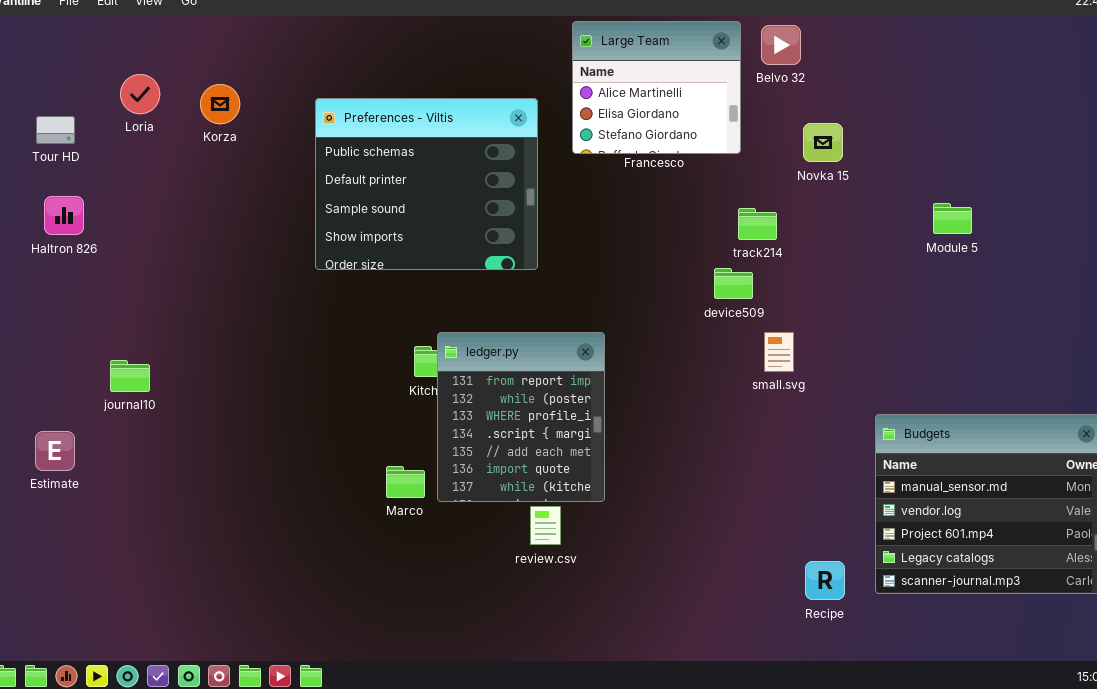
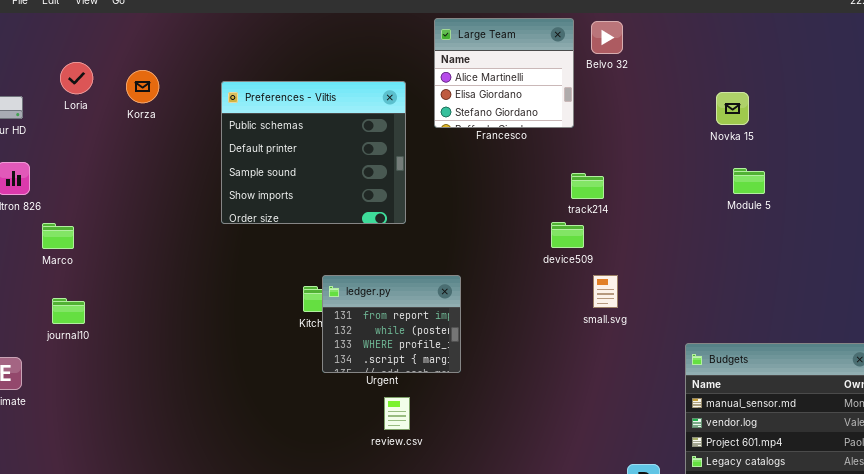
Novka 15: [803,123,843,162] -> [716,92,749,125], moved
ledger.py: [437,332,605,502] -> [322,275,461,373], resized
Marco: [386,466,425,498] -> [42,223,74,249], moved
review.csv: [530,506,561,545] -> [384,397,410,430], moved

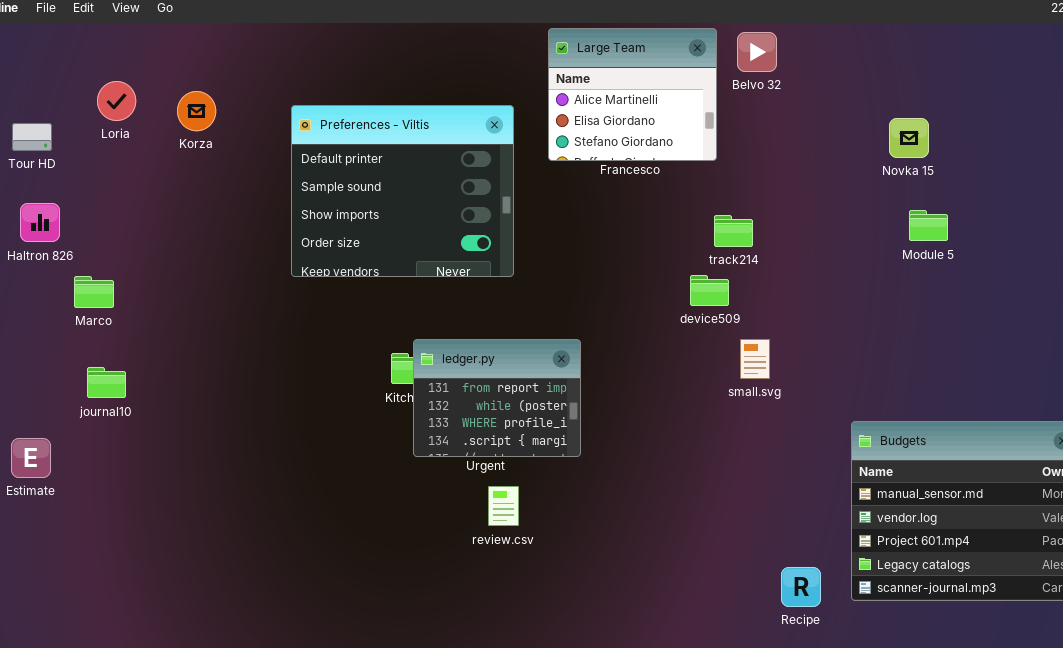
Preferences - Viltis: [221,81,406,224] -> [291,105,514,277], scrolled down 1 row

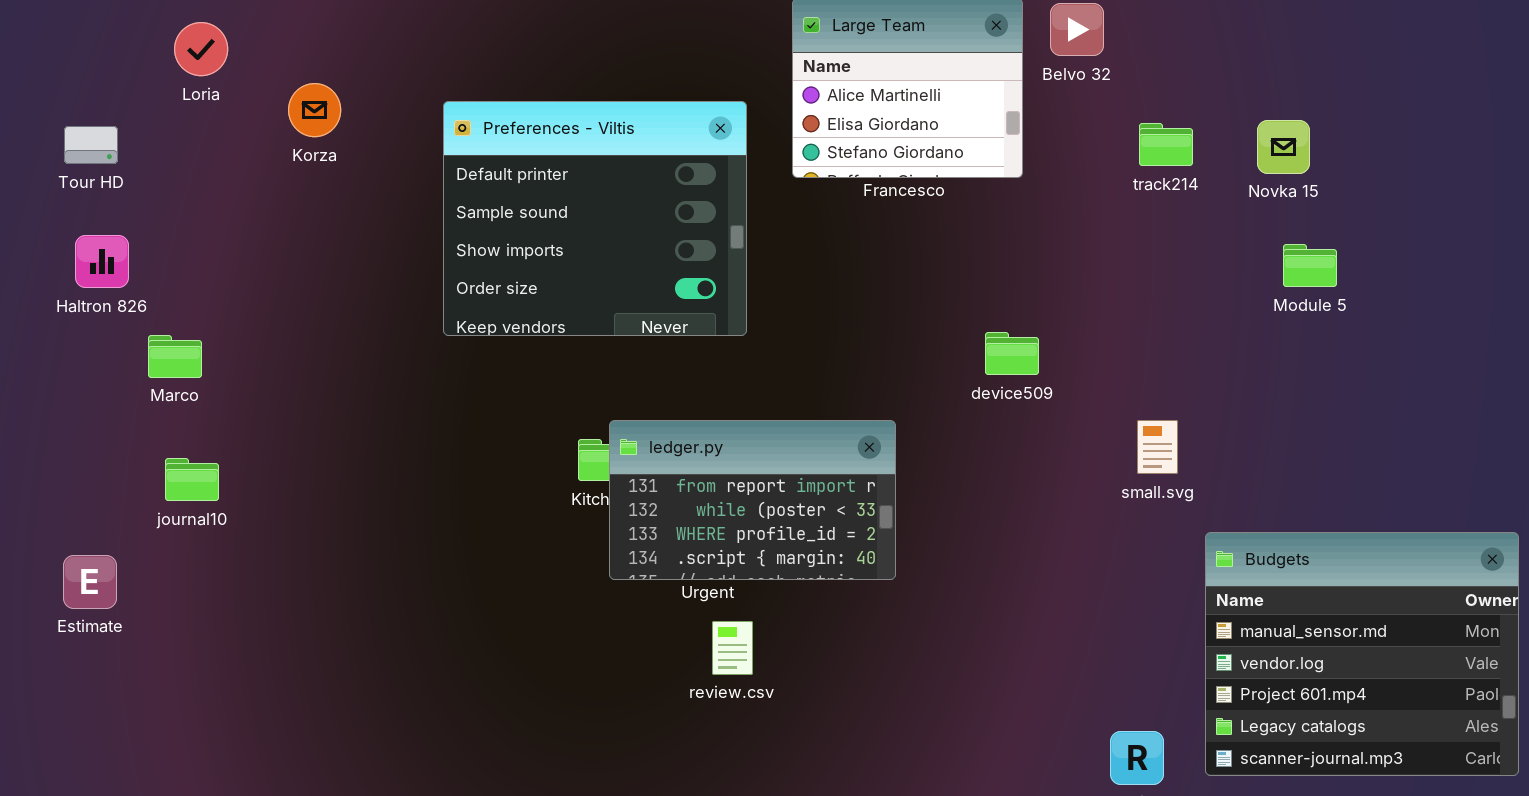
Loria: [97,81,136,121] -> [174,22,228,76], moved
track214: [714,215,753,247] -> [1139,123,1193,166], moved
ledger.py: [413,339,581,457] -> [609,420,896,580], resized
small.svg: [740,339,770,379] -> [1137,420,1178,474], moved

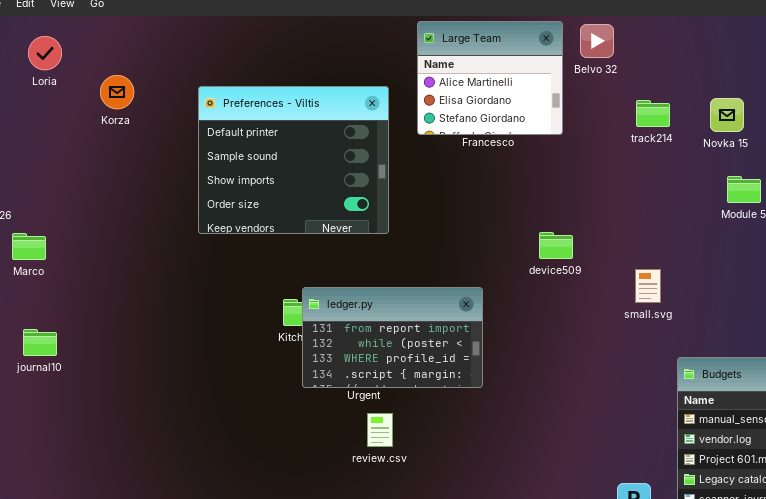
small.svg: [1137,420,1178,474] -> [635,269,661,303], moved
journal10: [165,458,219,501] -> [23,329,57,356], moved

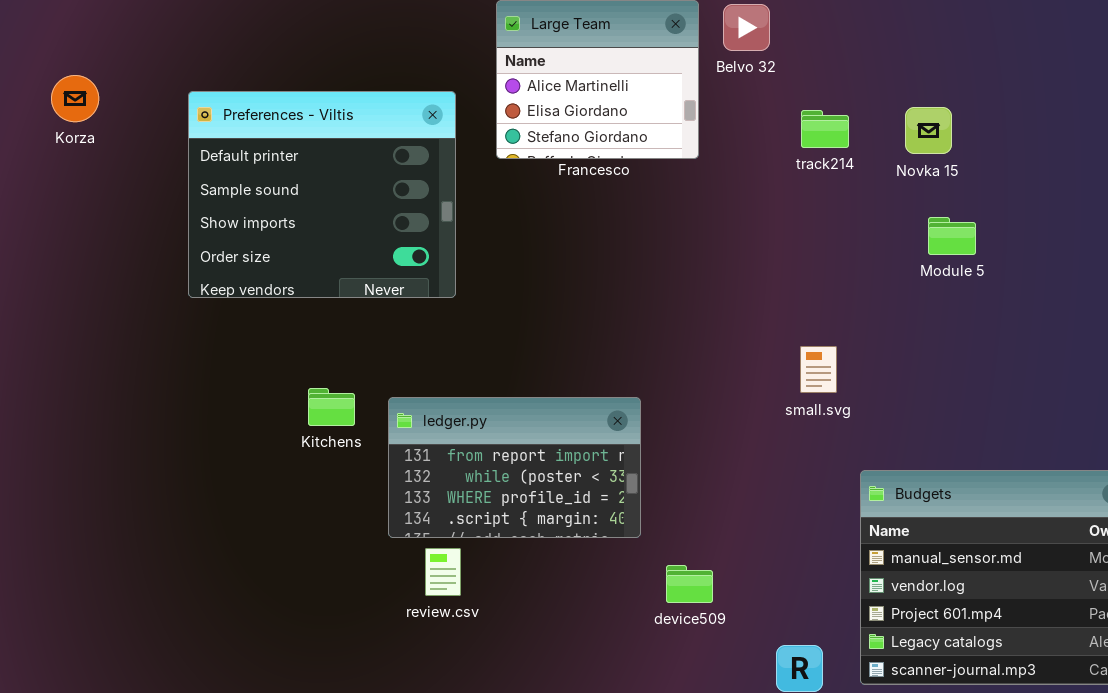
device509: [539,232,573,259] -> [666,565,713,603], moved
ledger.py: [302,287,483,388] -> [388,397,641,538], moved

